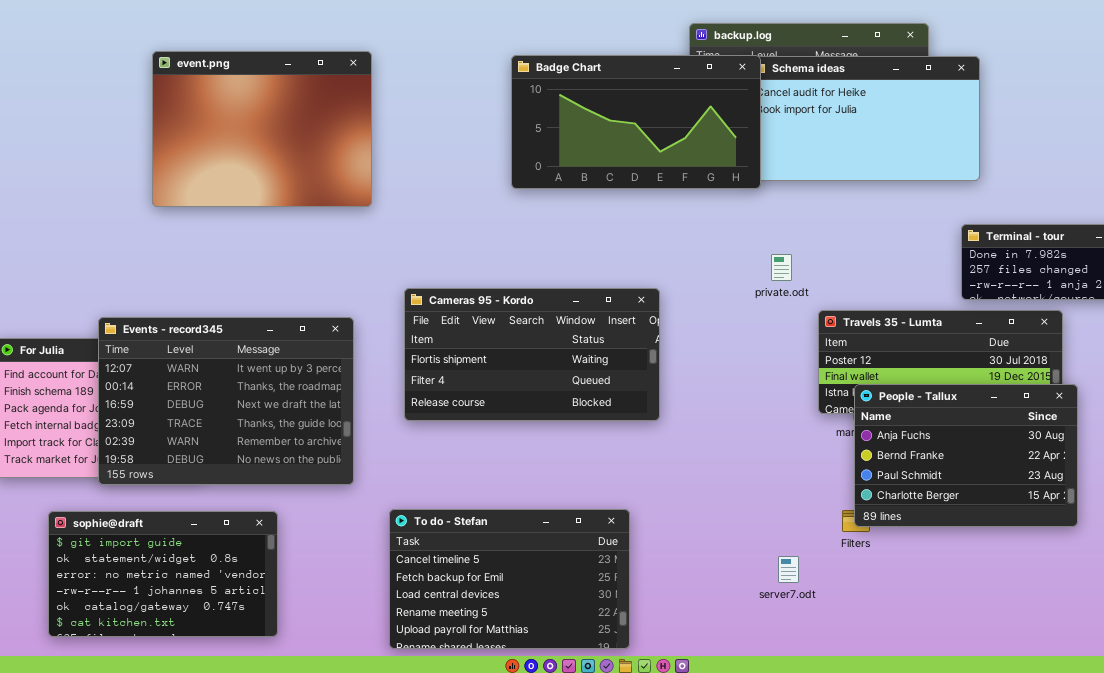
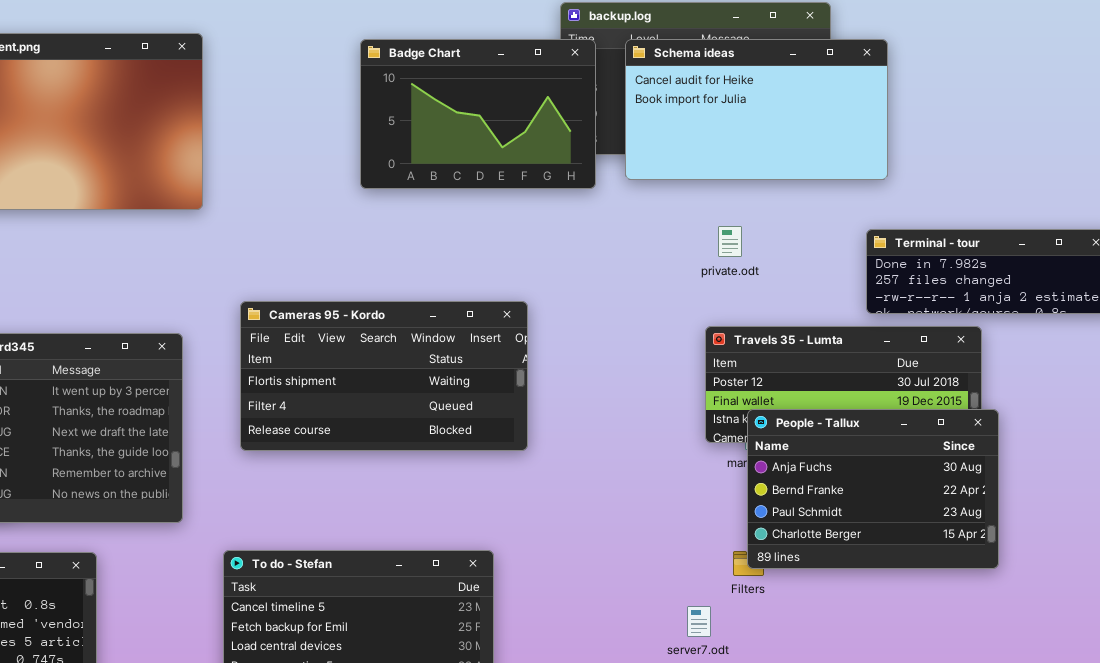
Badge Chart: [511,55,761,189] -> [360,39,596,189], resized
private.odt: [771,254,792,281] -> [718,226,742,257], moved
server7.odt: [778,556,799,583] -> [687,606,711,637], moved

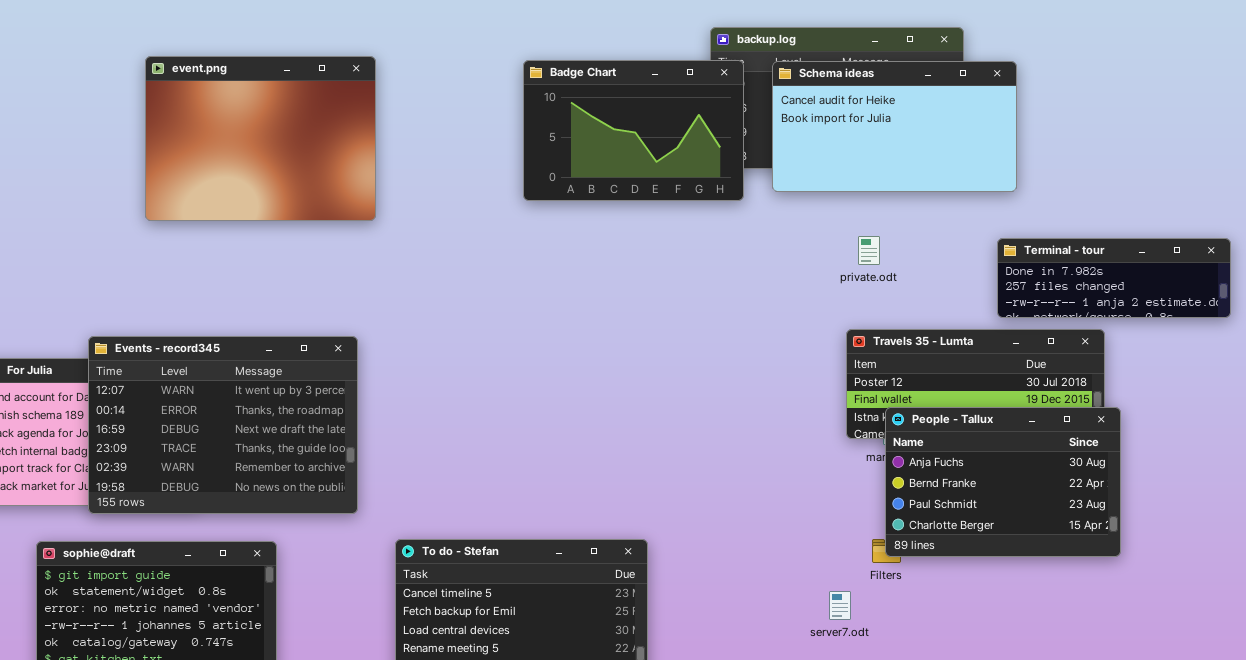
Cameras 95 - Kordo: [240,301,528,451] -> none, closed

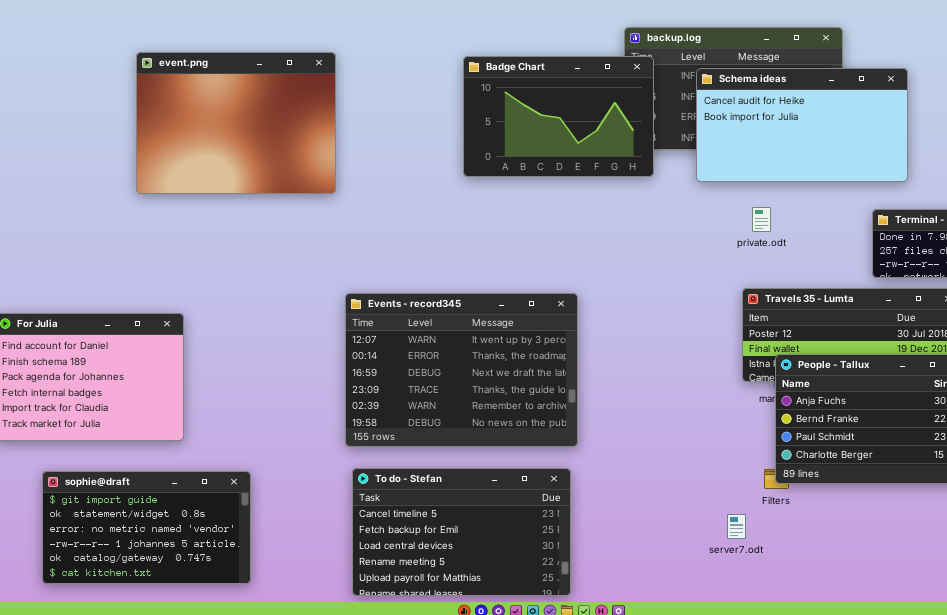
Schema ideas: [772,61,1017,192] -> [696,68,908,182], moved
Events - record345: [88,336,358,514] -> [345,293,578,447], moved

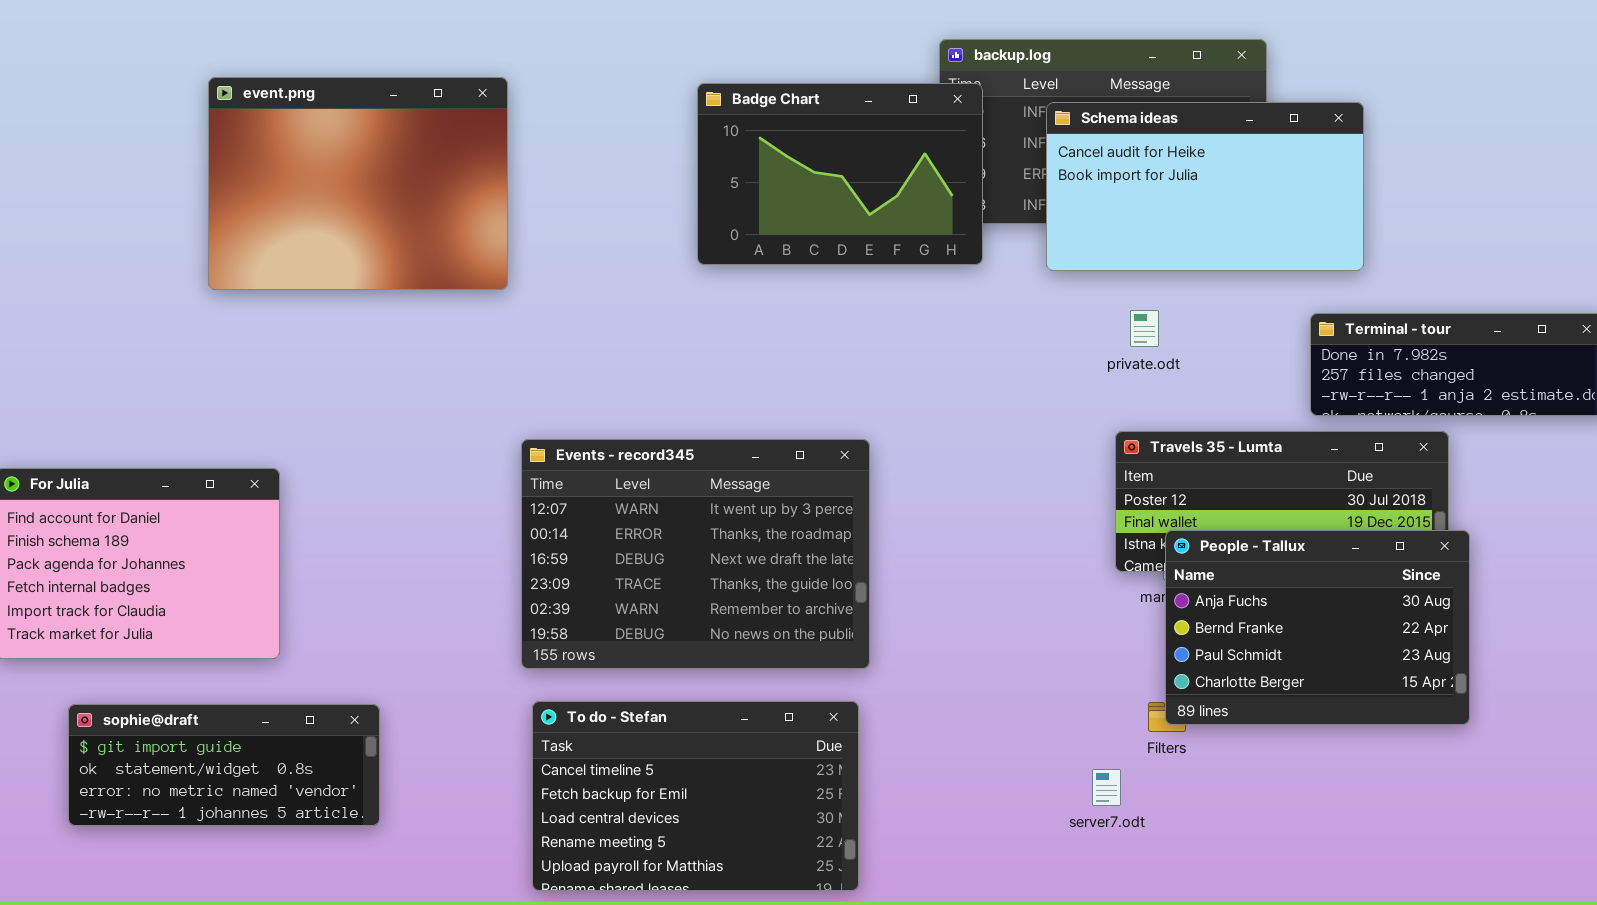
sophie@draft: [42,471,251,584] -> [68,704,380,826], resized

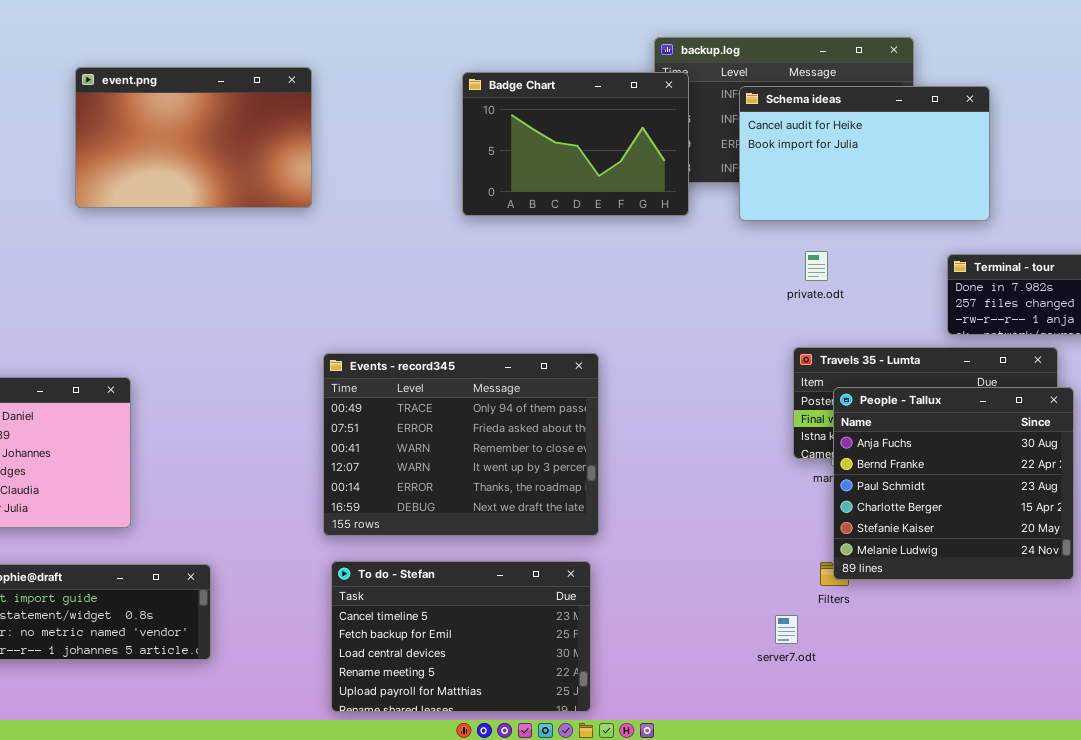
event.png: [208,77,508,290] -> [75,67,312,208], resized
Events - record345: [521,439,870,669] -> [323,353,599,536], scrolled up 3 rows
People - Tallux: [1165,530,1470,725] -> [833,387,1074,580], resized

